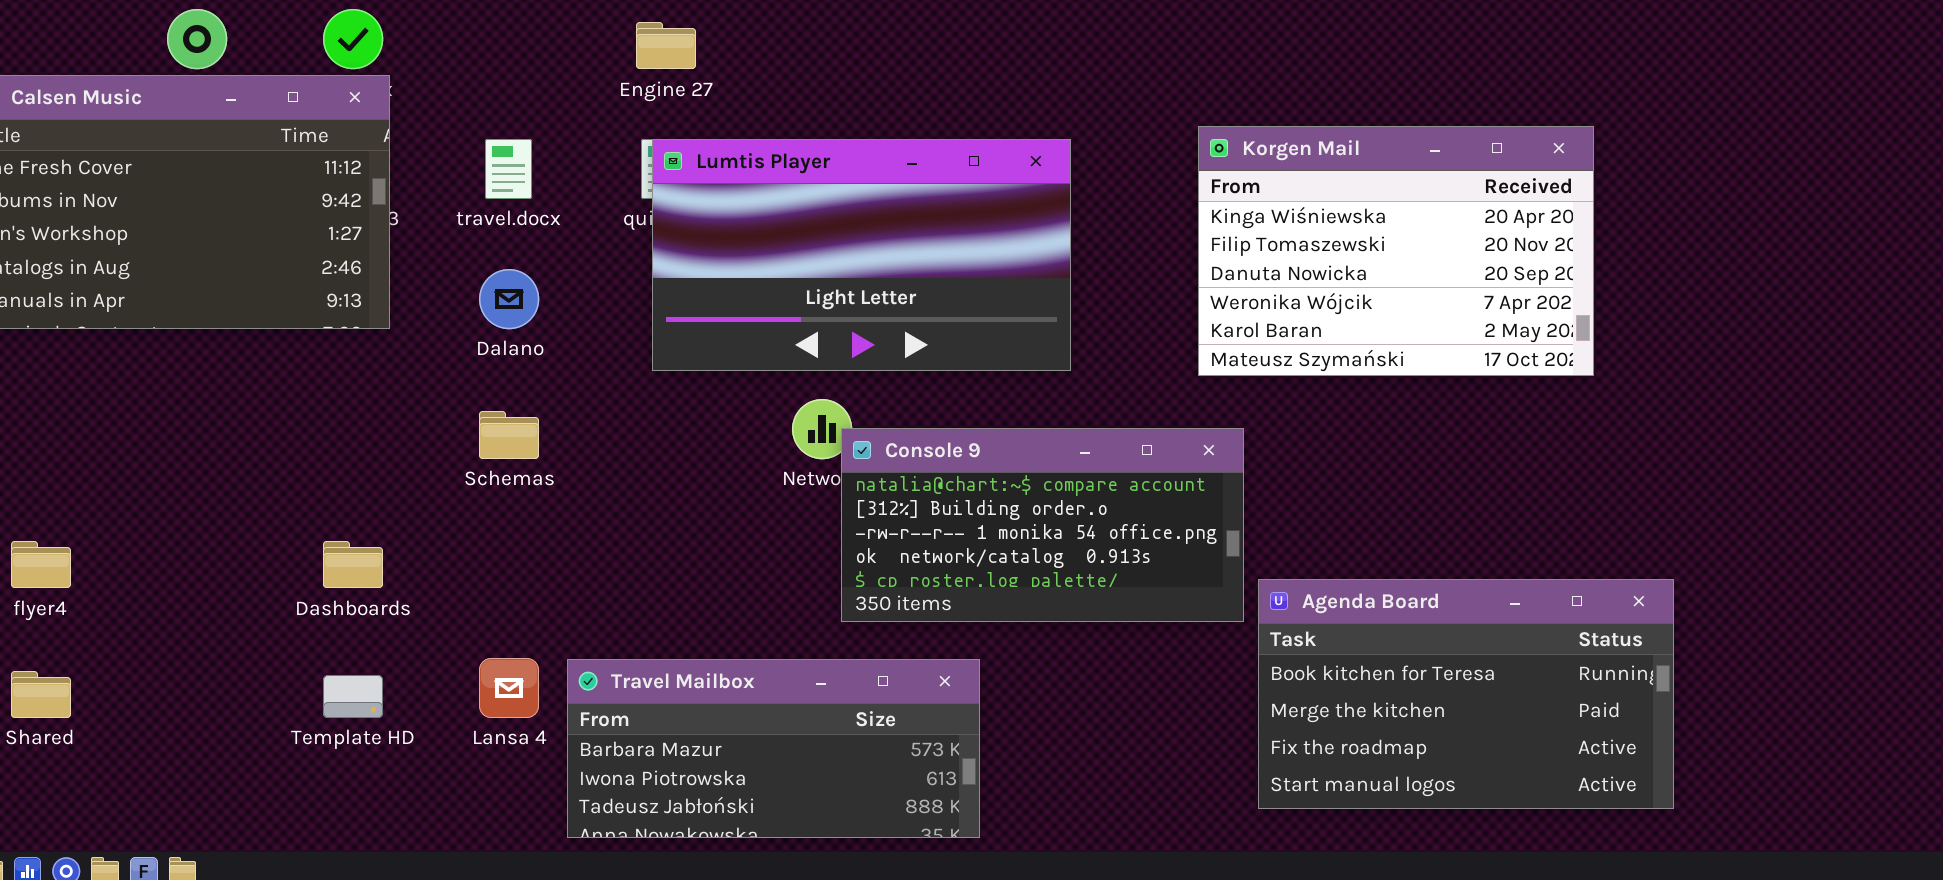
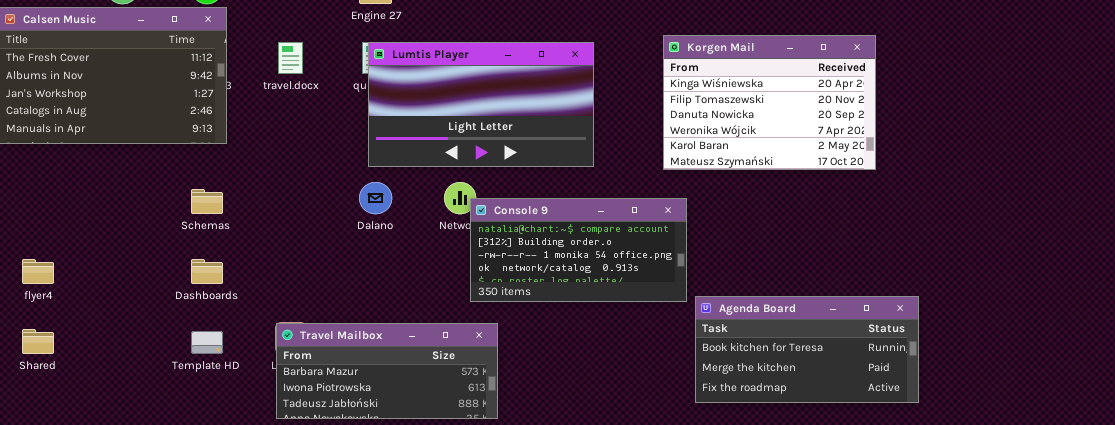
Dalano: [479,269,539,329] -> [359,182,392,214], moved
Schemas: [479,411,539,459] -> [191,189,223,214], moved
Agenda Board: [1258,579,1674,809] -> [695,296,919,403], resized
Travel Mailbox: [567,659,980,838] -> [276,323,498,419], moved

